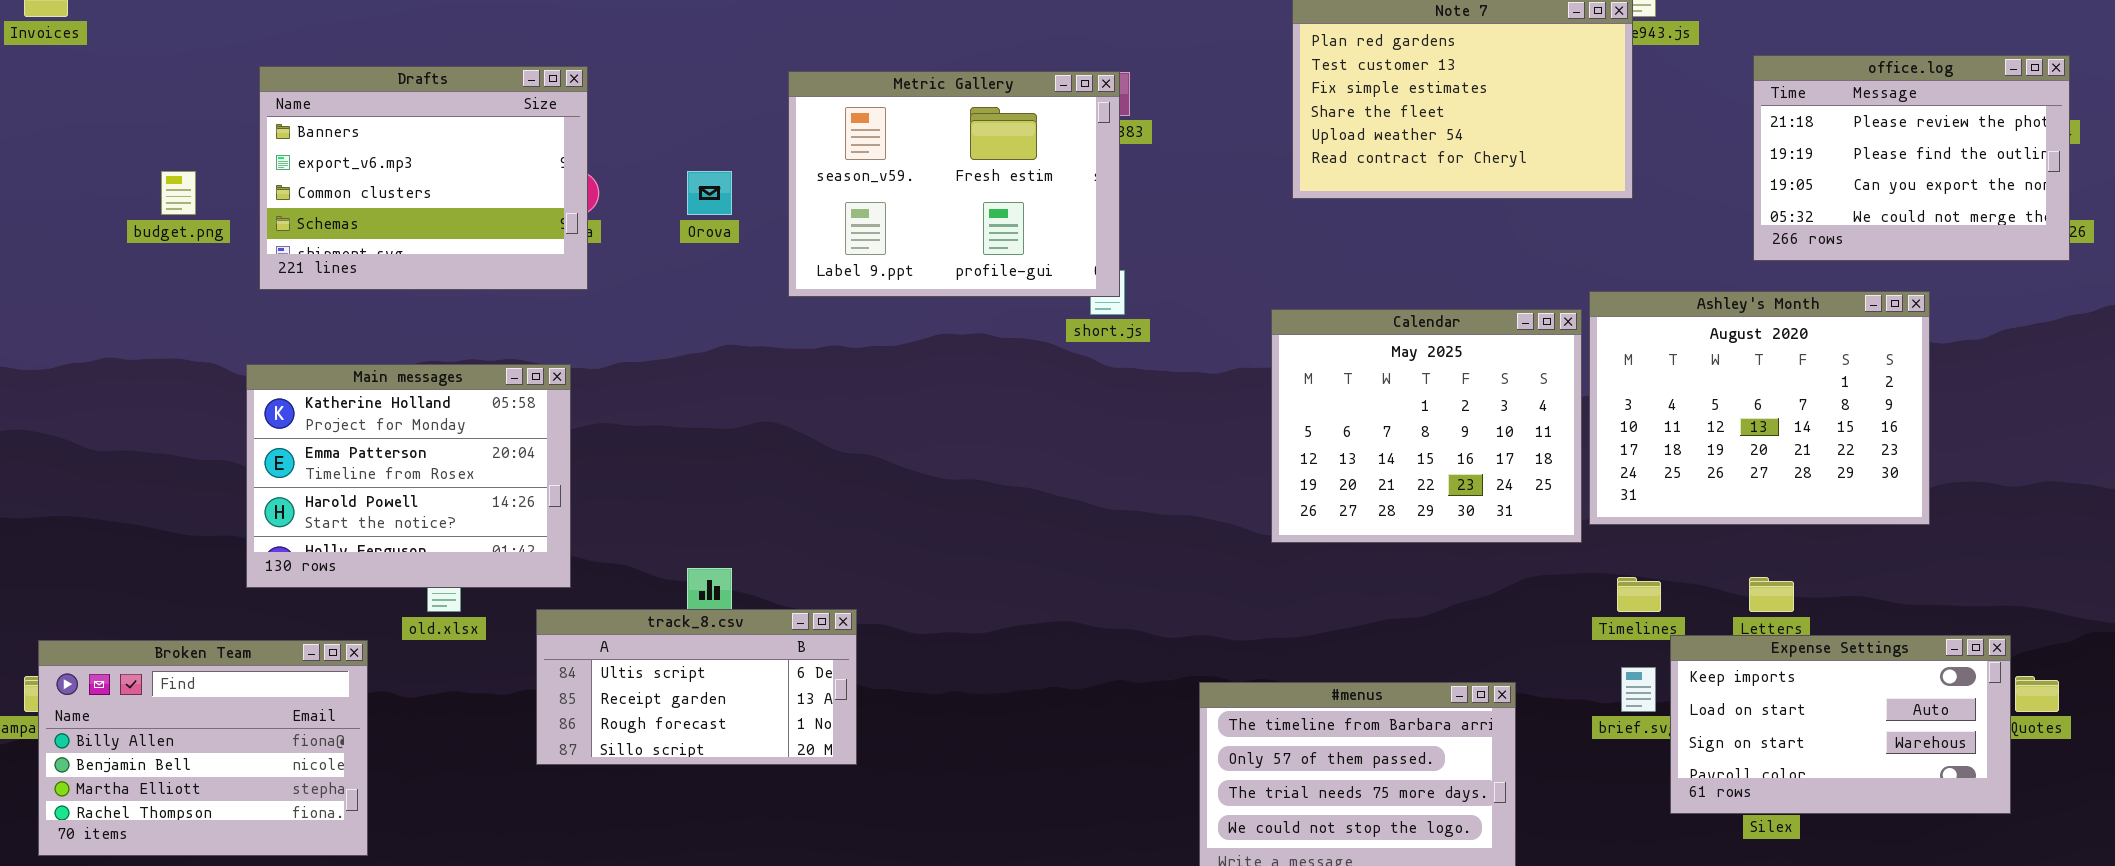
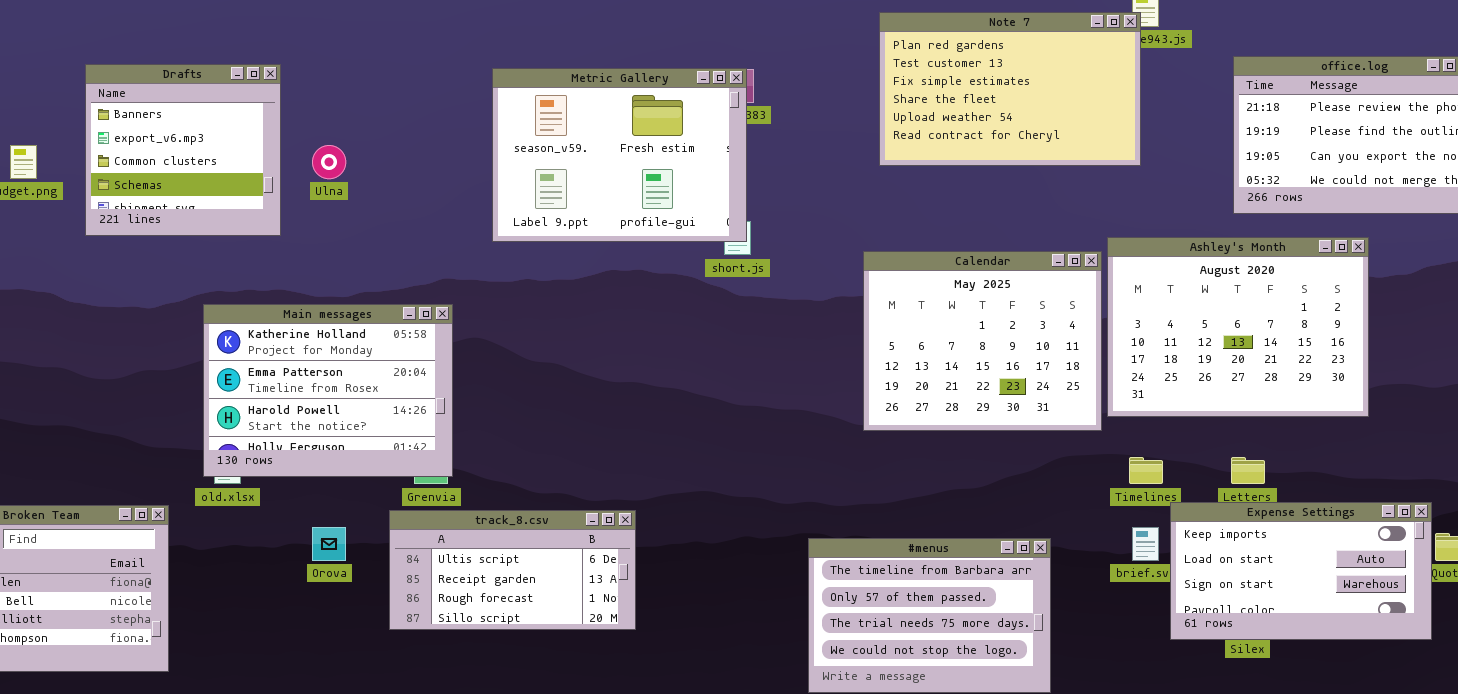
Drafts: [259,66,588,290] -> [85,64,281,236], resized
Orova: [687,171,732,215] -> [312,527,346,561], moved
Main messages: [246,364,571,588] -> [203,304,453,477], moved
track_8.csv: [536,609,857,765] -> [389,510,636,630], moved

